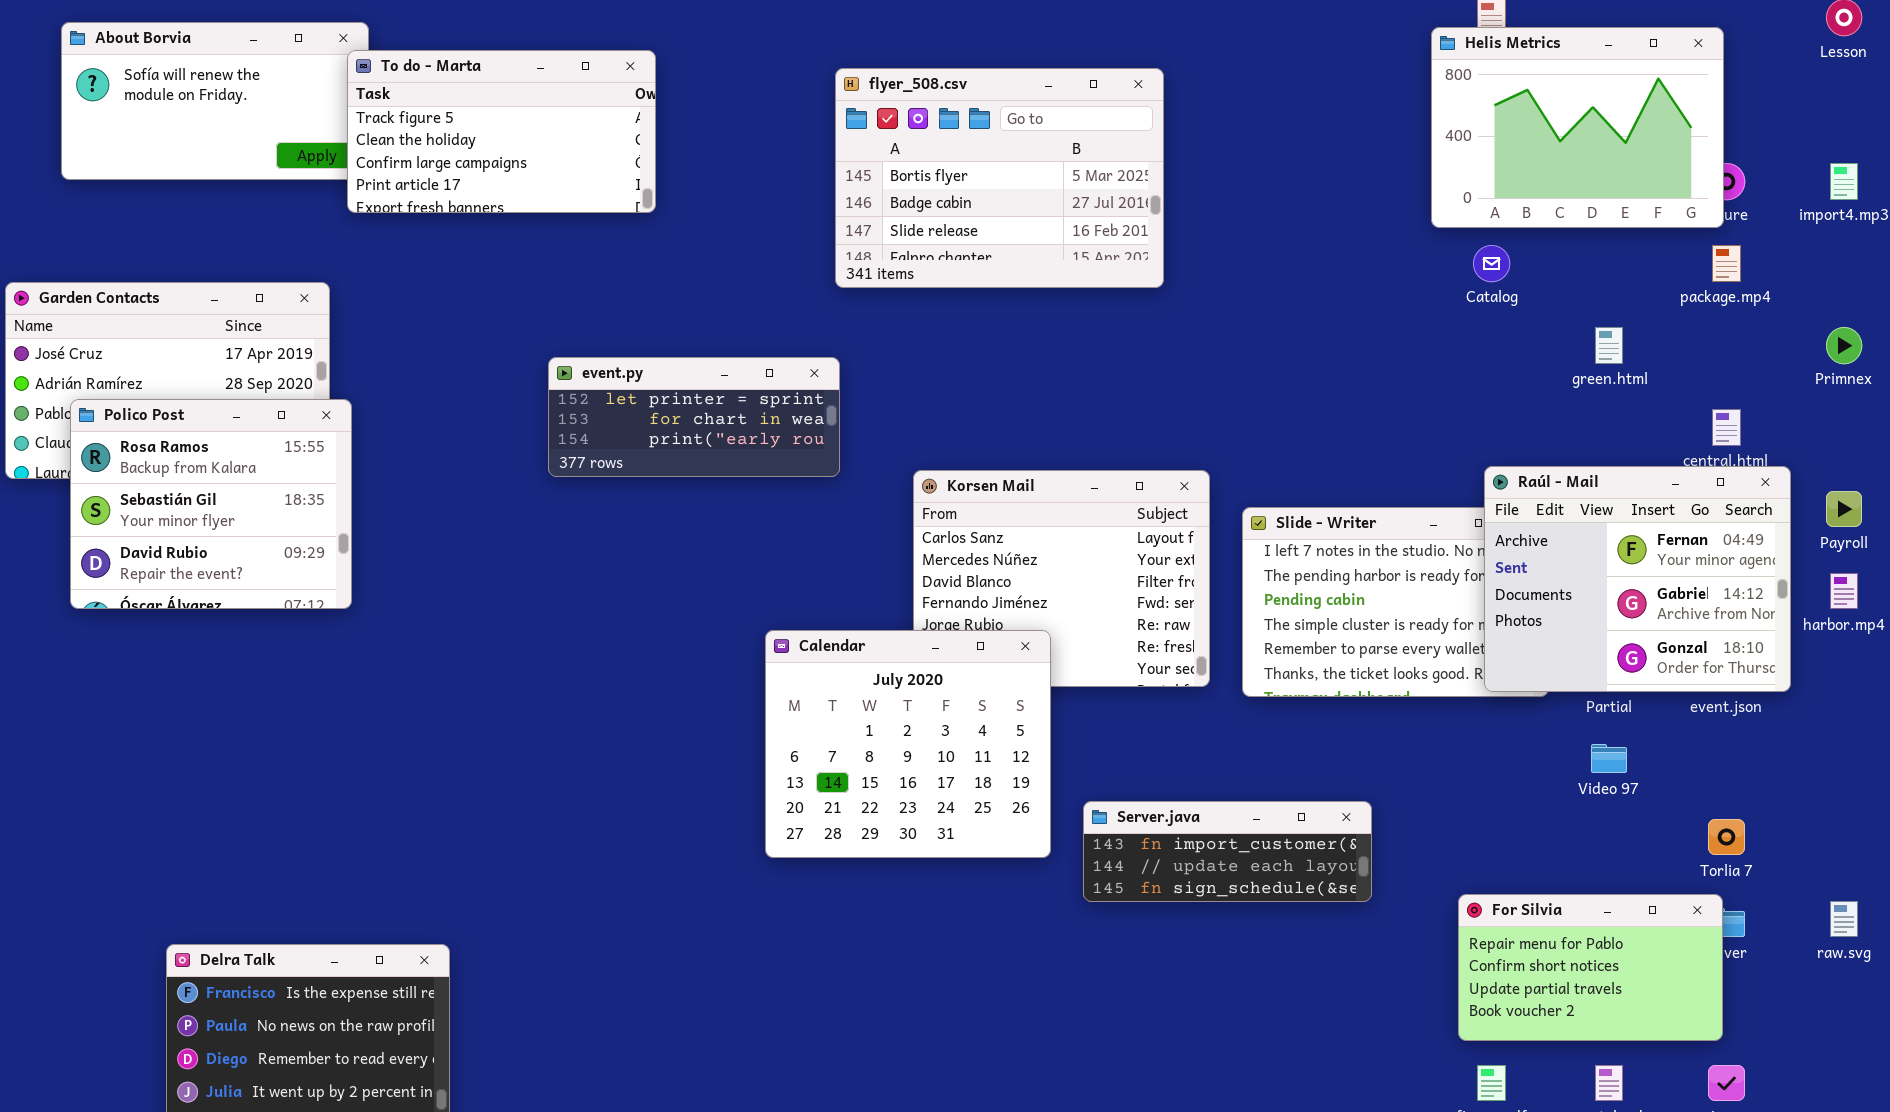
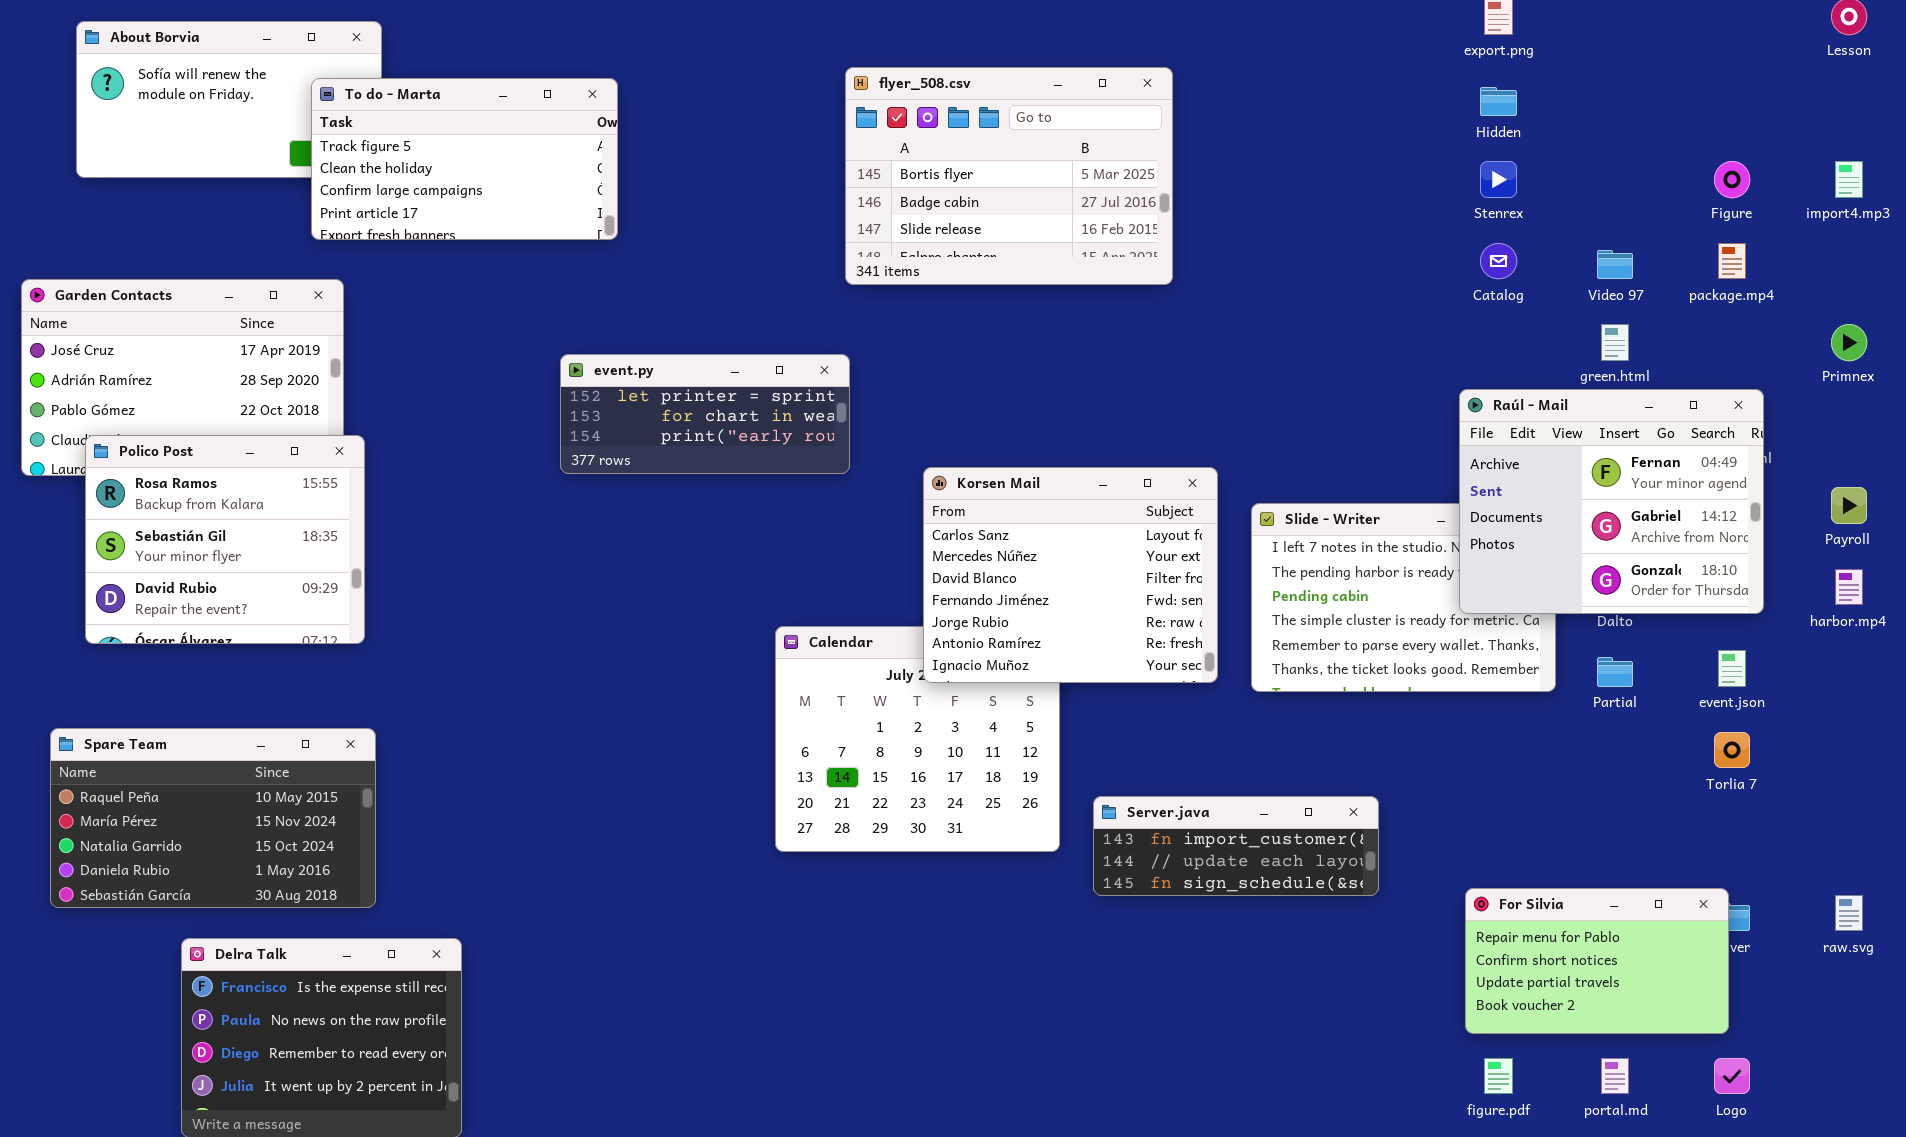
Helis Metrics: [1431,27,1724,228] -> none, closed
To do - Marta: [347,50,656,213] -> [311,78,618,240], moved
Polico Post: [70,399,352,609] -> [85,435,365,644], moved
Raúl - Mail: [1484,466,1791,692] -> [1459,389,1764,614], moved
Korsen Mail: [913,470,1210,687] -> [923,467,1218,683], raised
Spare Team: none -> [50,728,376,908], opened
Video 97: [1591,744,1627,773] -> [1597,250,1633,279], moved
Torlia 7: [1708,819,1745,855] -> [1714,732,1750,768], moved

